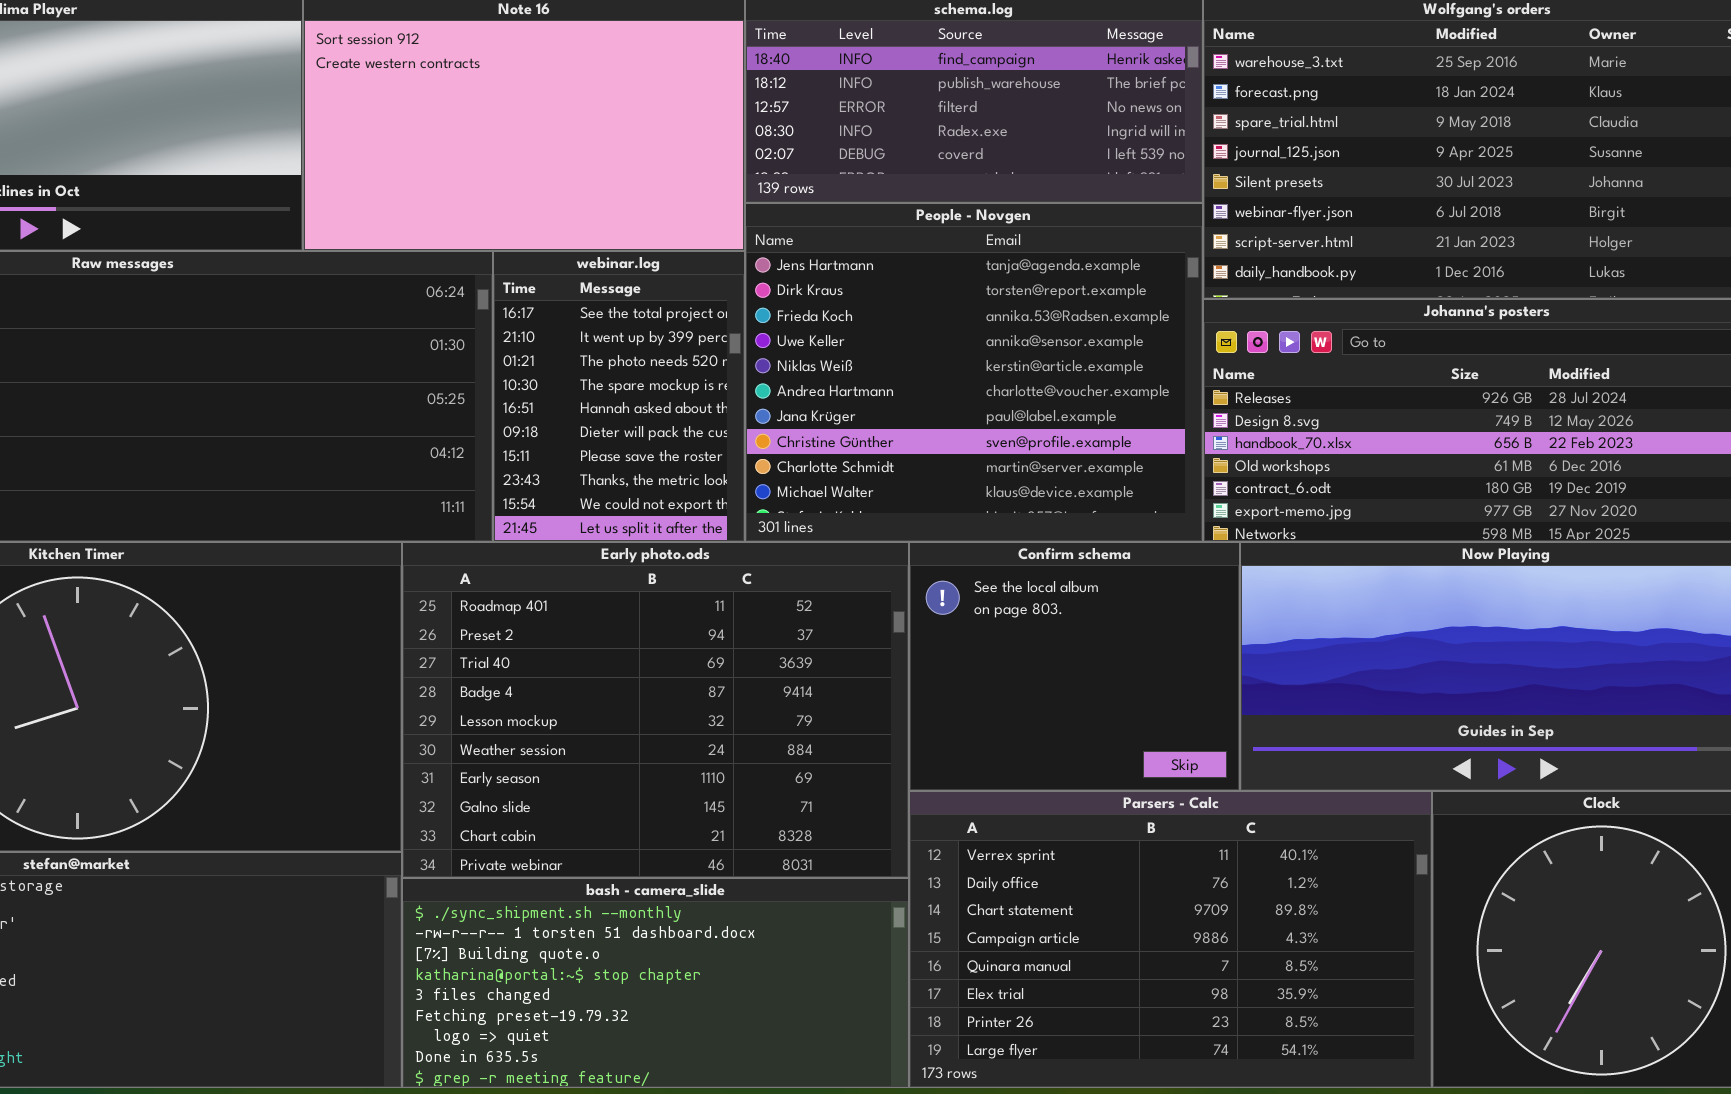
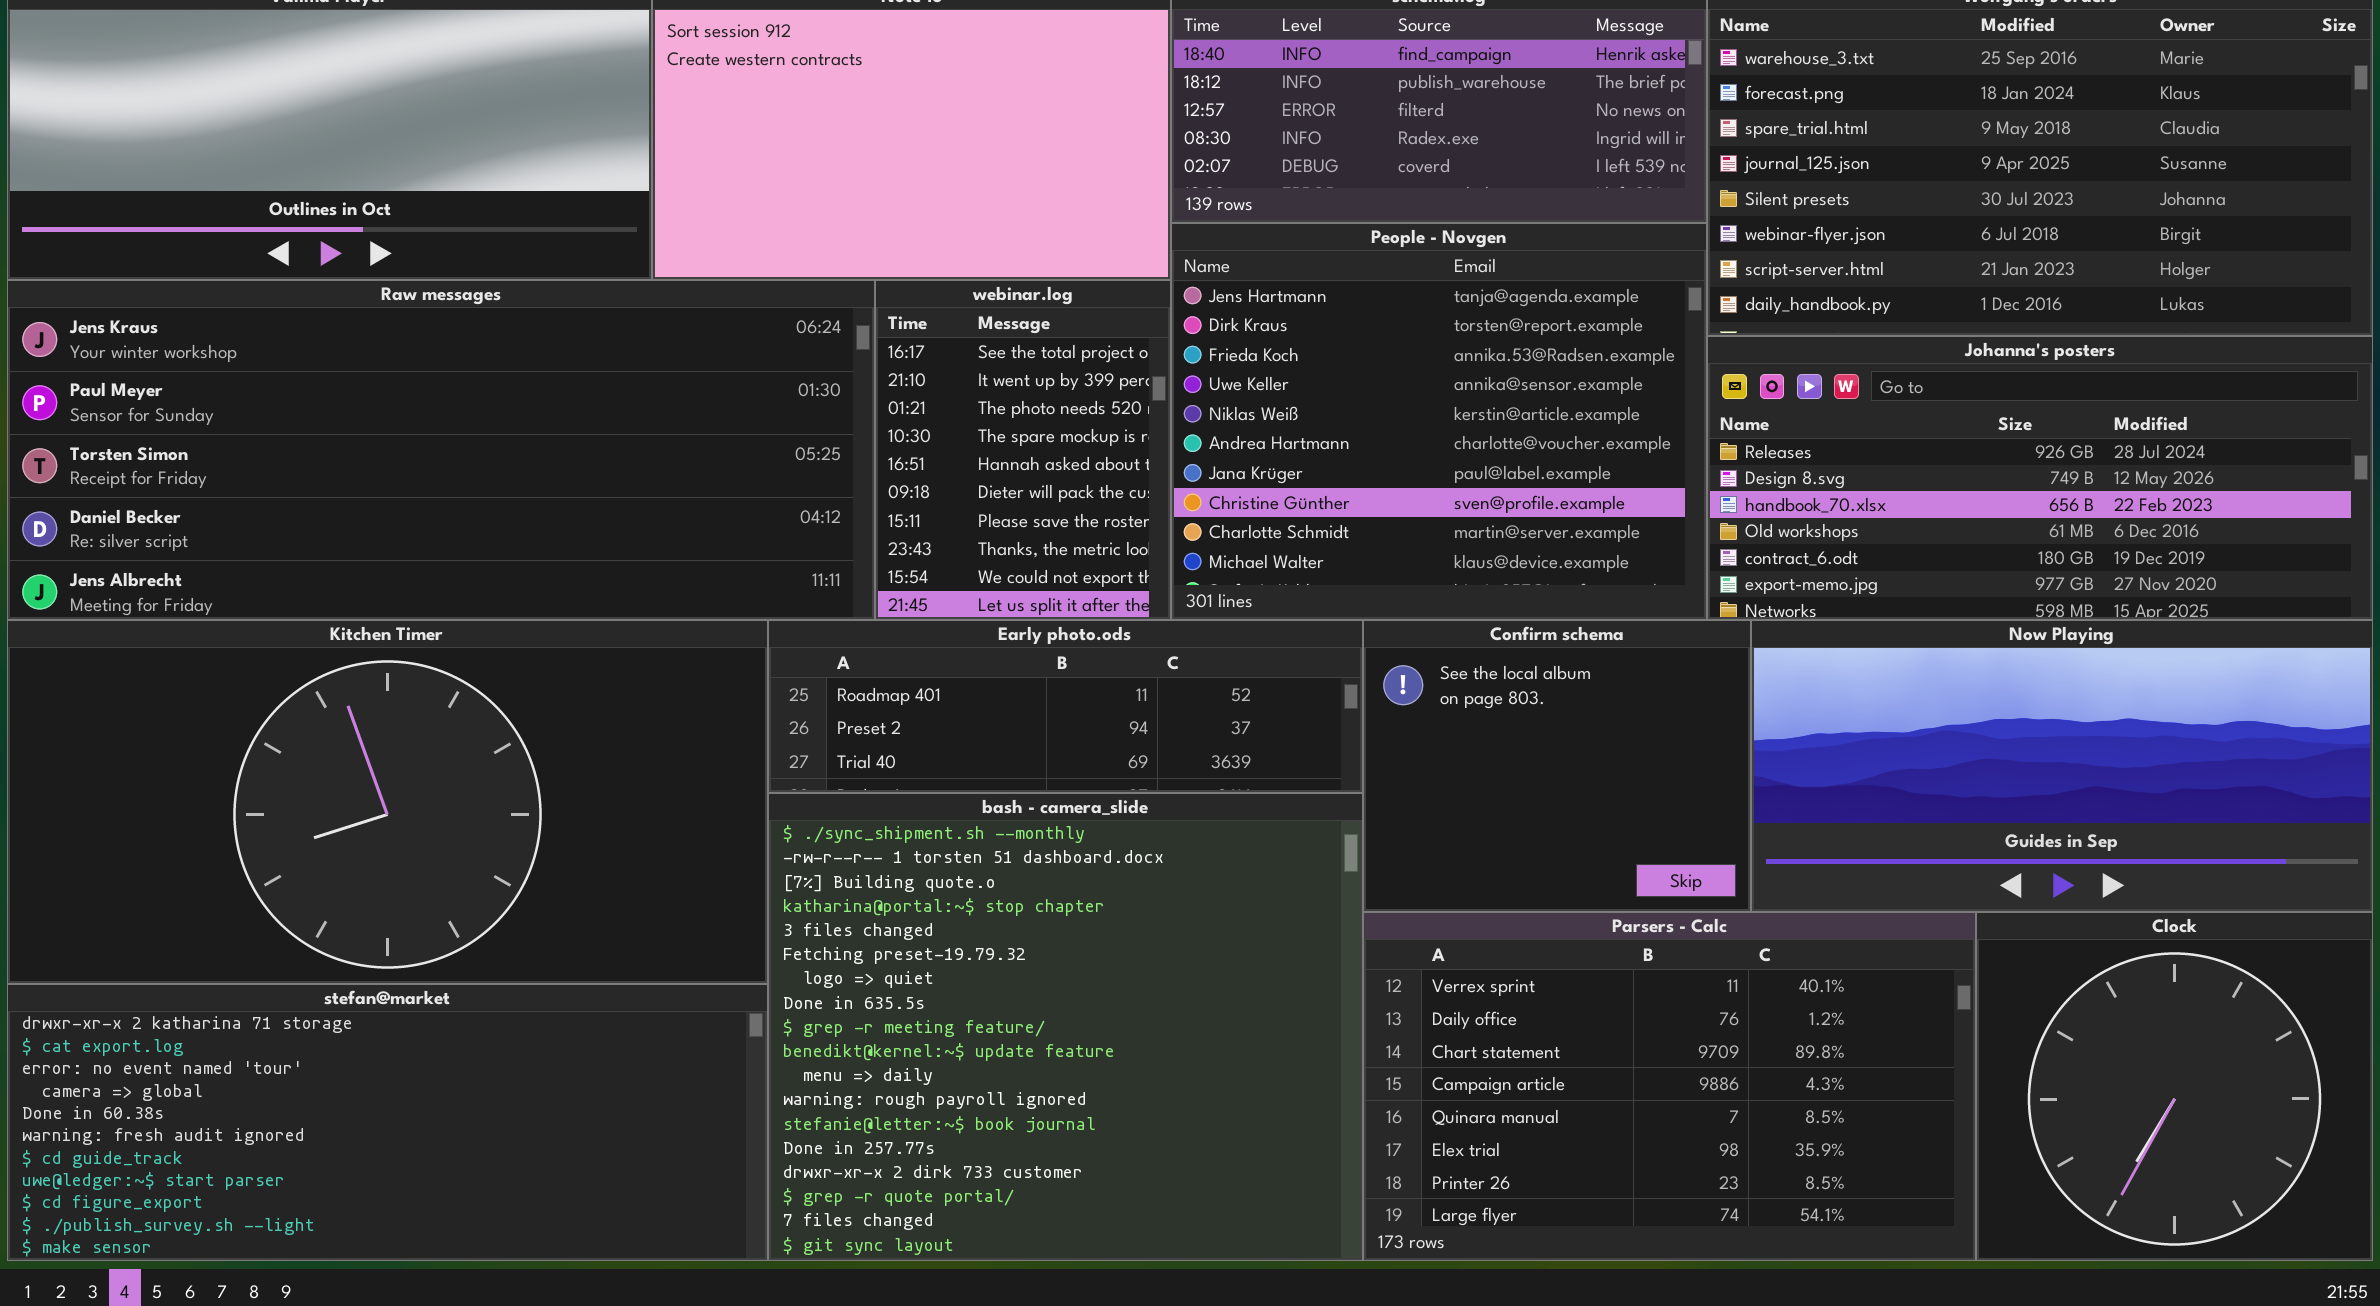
Early photo.ods: [402,542,909,878] -> [768,620,1363,793], resized
bash - camera_slide: [402,878,909,1088] -> [768,793,1363,1261], resized

